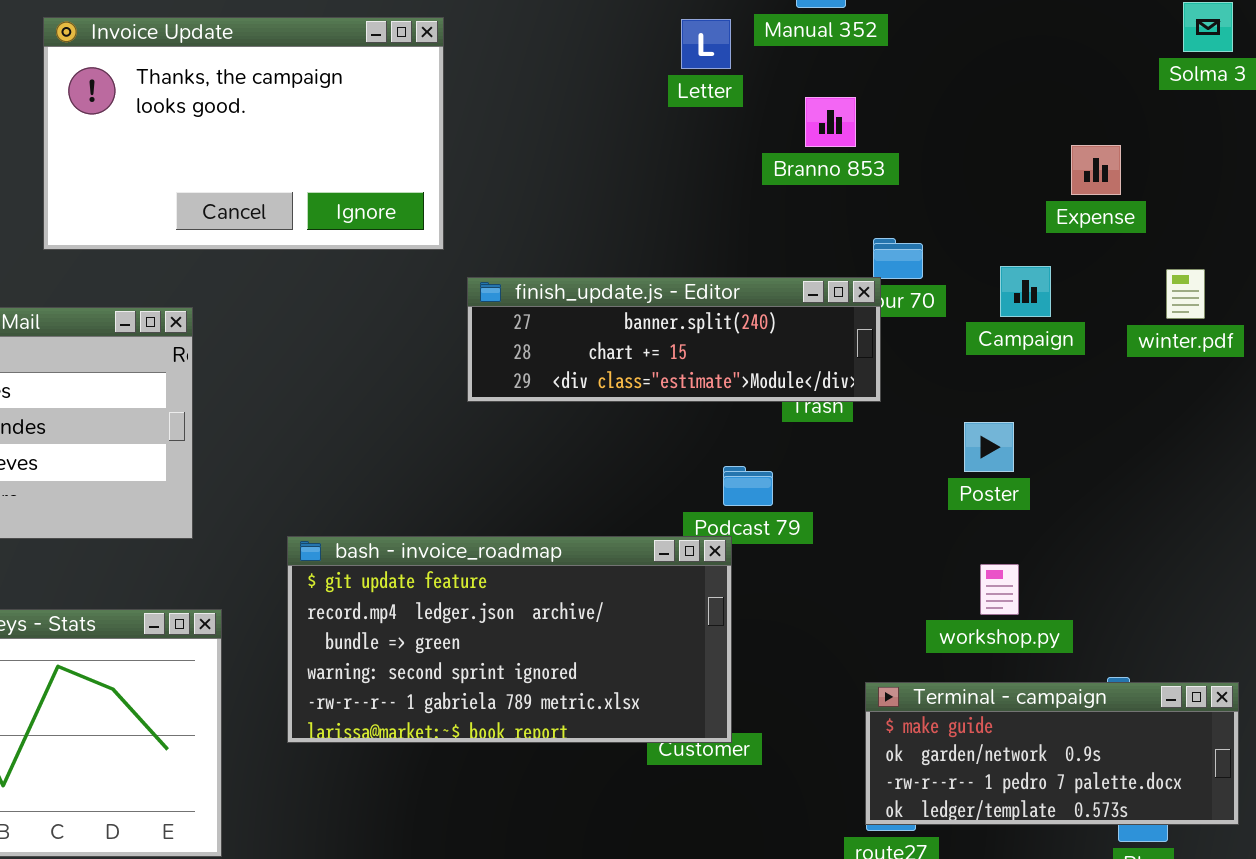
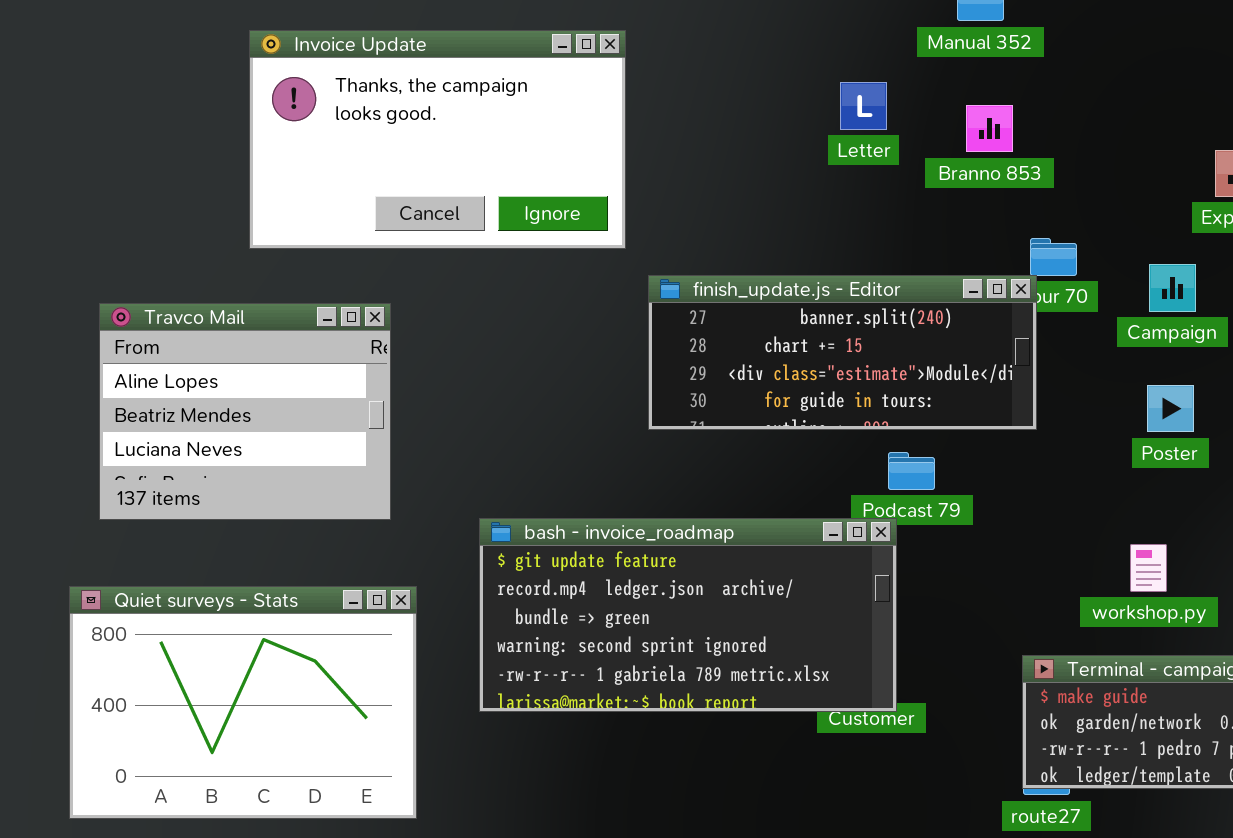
Letter: [681,19,731,69] -> [840,82,887,130], moved
finish_update.js - Editor: [467,277,881,402] -> [648,275,1037,430], resized
Poster: [964,422,1014,472] -> [1147,385,1194,432], moved

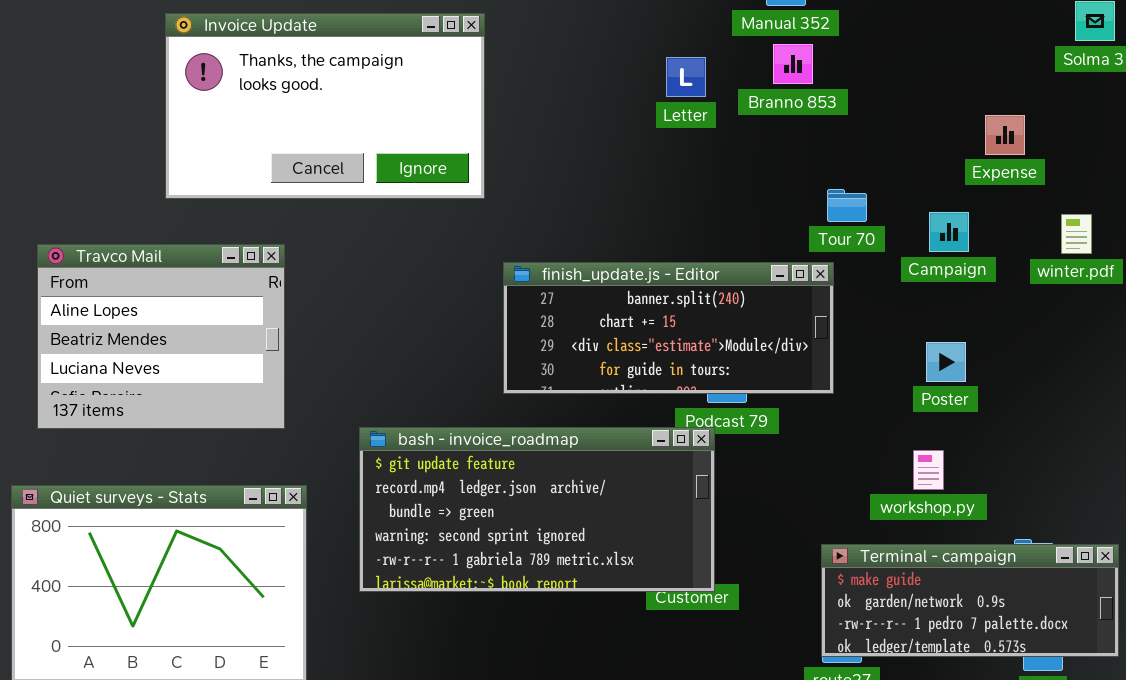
Branno 853: [966,105,1013,152] -> [773,44,813,84], moved
finish_update.js - Editor: [648,275,1037,430] -> [503,262,834,394], moved
Poster: [1147,385,1194,432] -> [926,342,966,382], moved

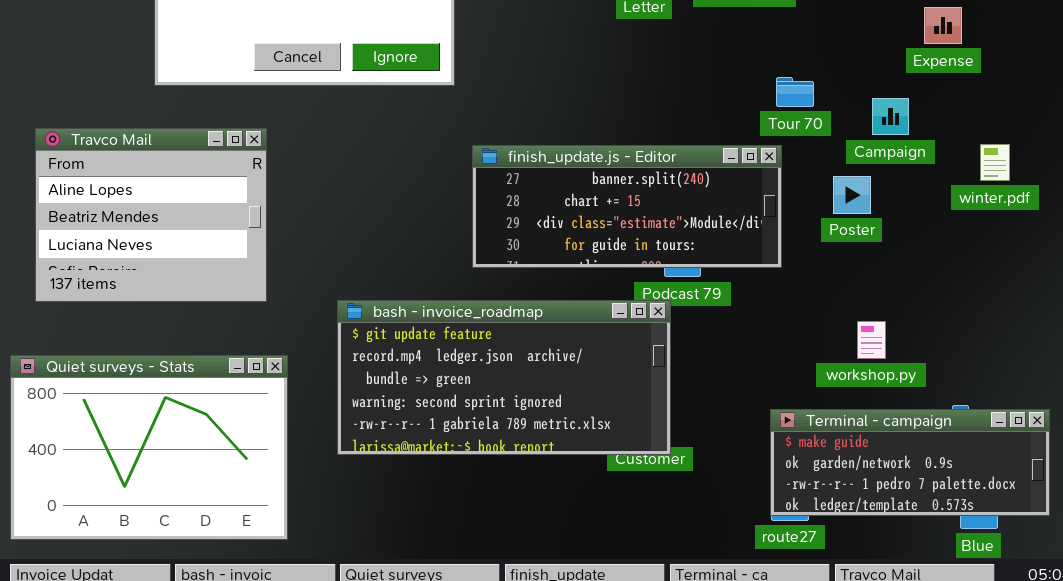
winter.pdf: [1061,214,1092,254] -> [980,144,1010,181], moved
Poster: [926,342,966,382] -> [833,176,871,214], moved

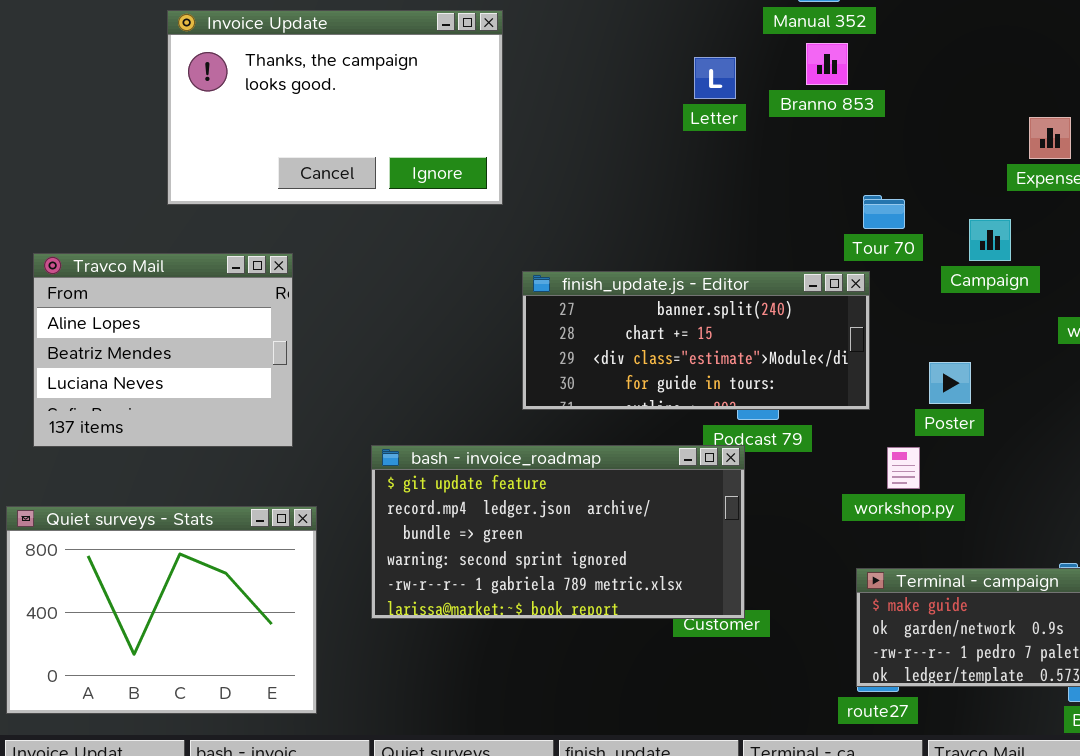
Poster: [833,176,871,214] -> [929,362,971,404], moved
workshop.py: [857,321,886,359] -> [887,447,920,489], moved

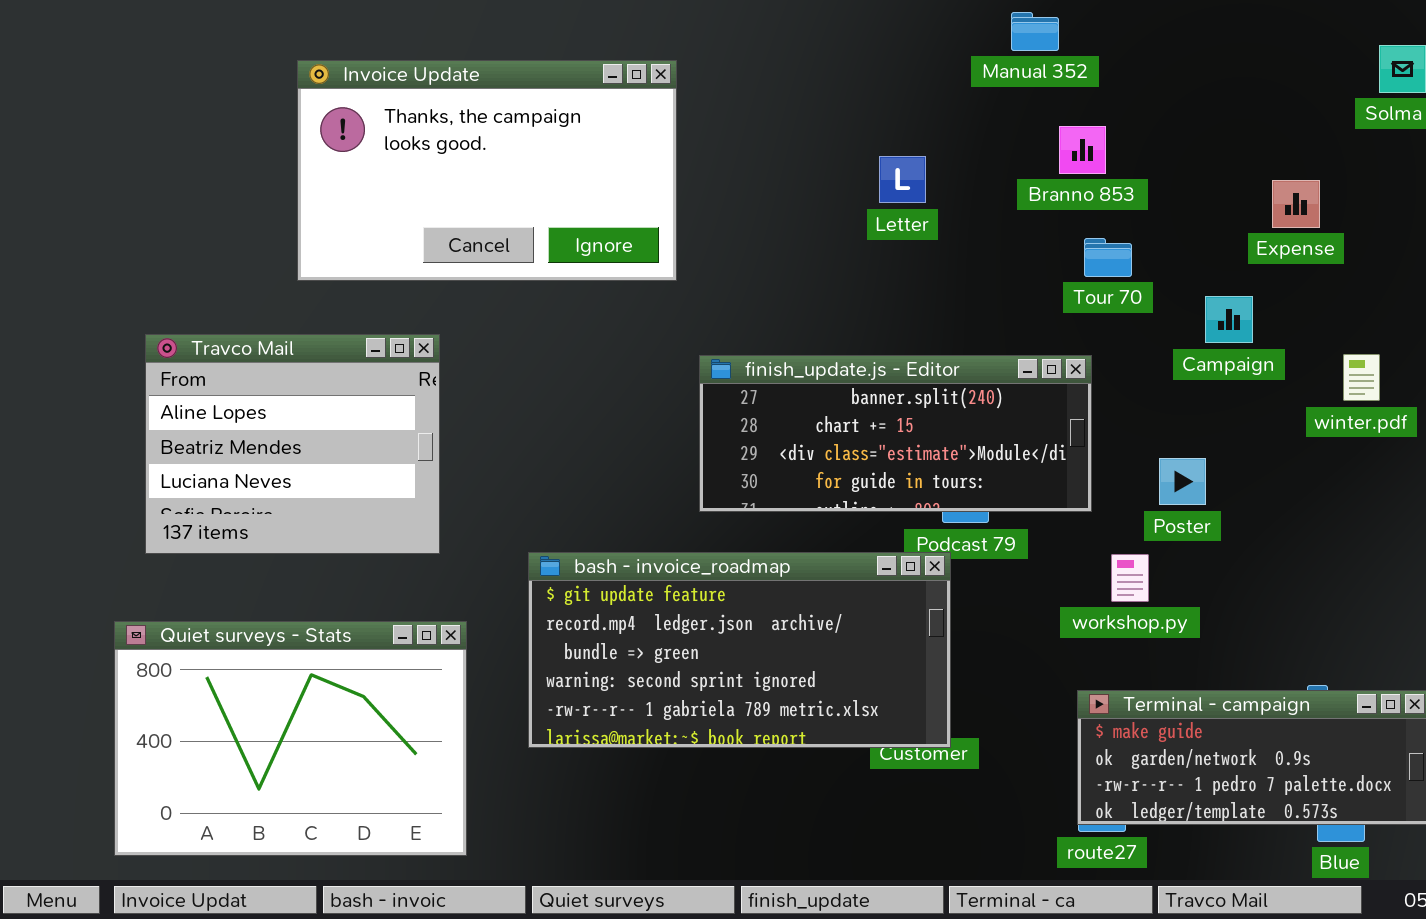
Branno 853: [806,43,848,85] -> [1059,126,1106,174], moved
Letter: [694,57,736,99] -> [879,156,926,203], moved
Tour 70: [863,195,905,229] -> [1084,238,1132,277], moved

